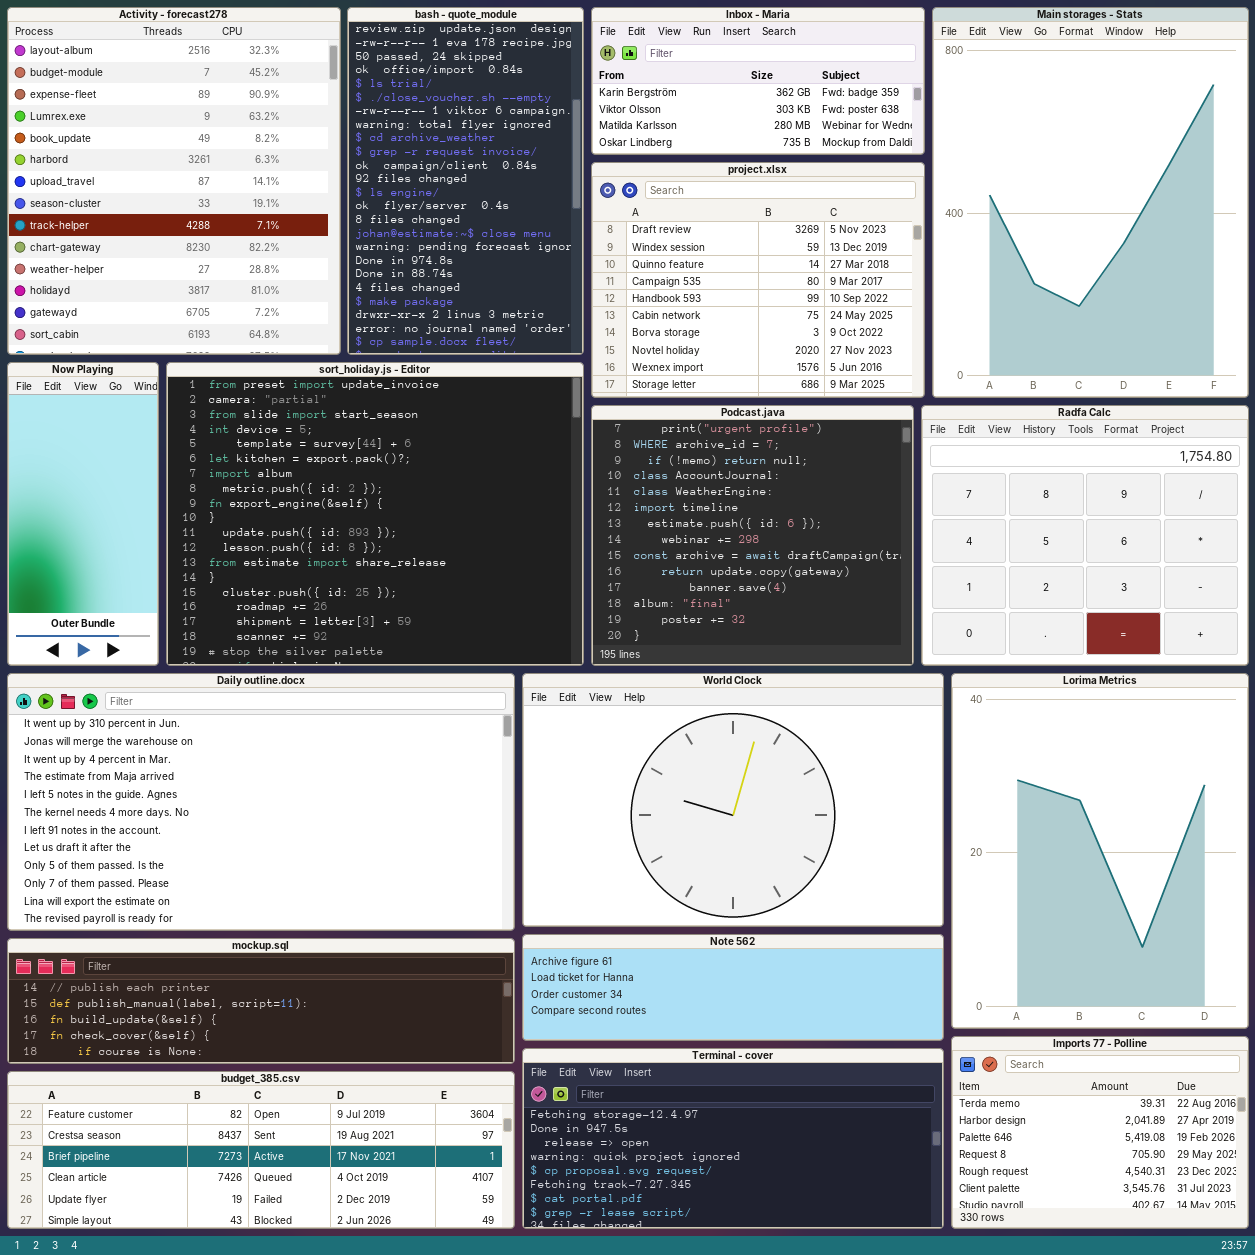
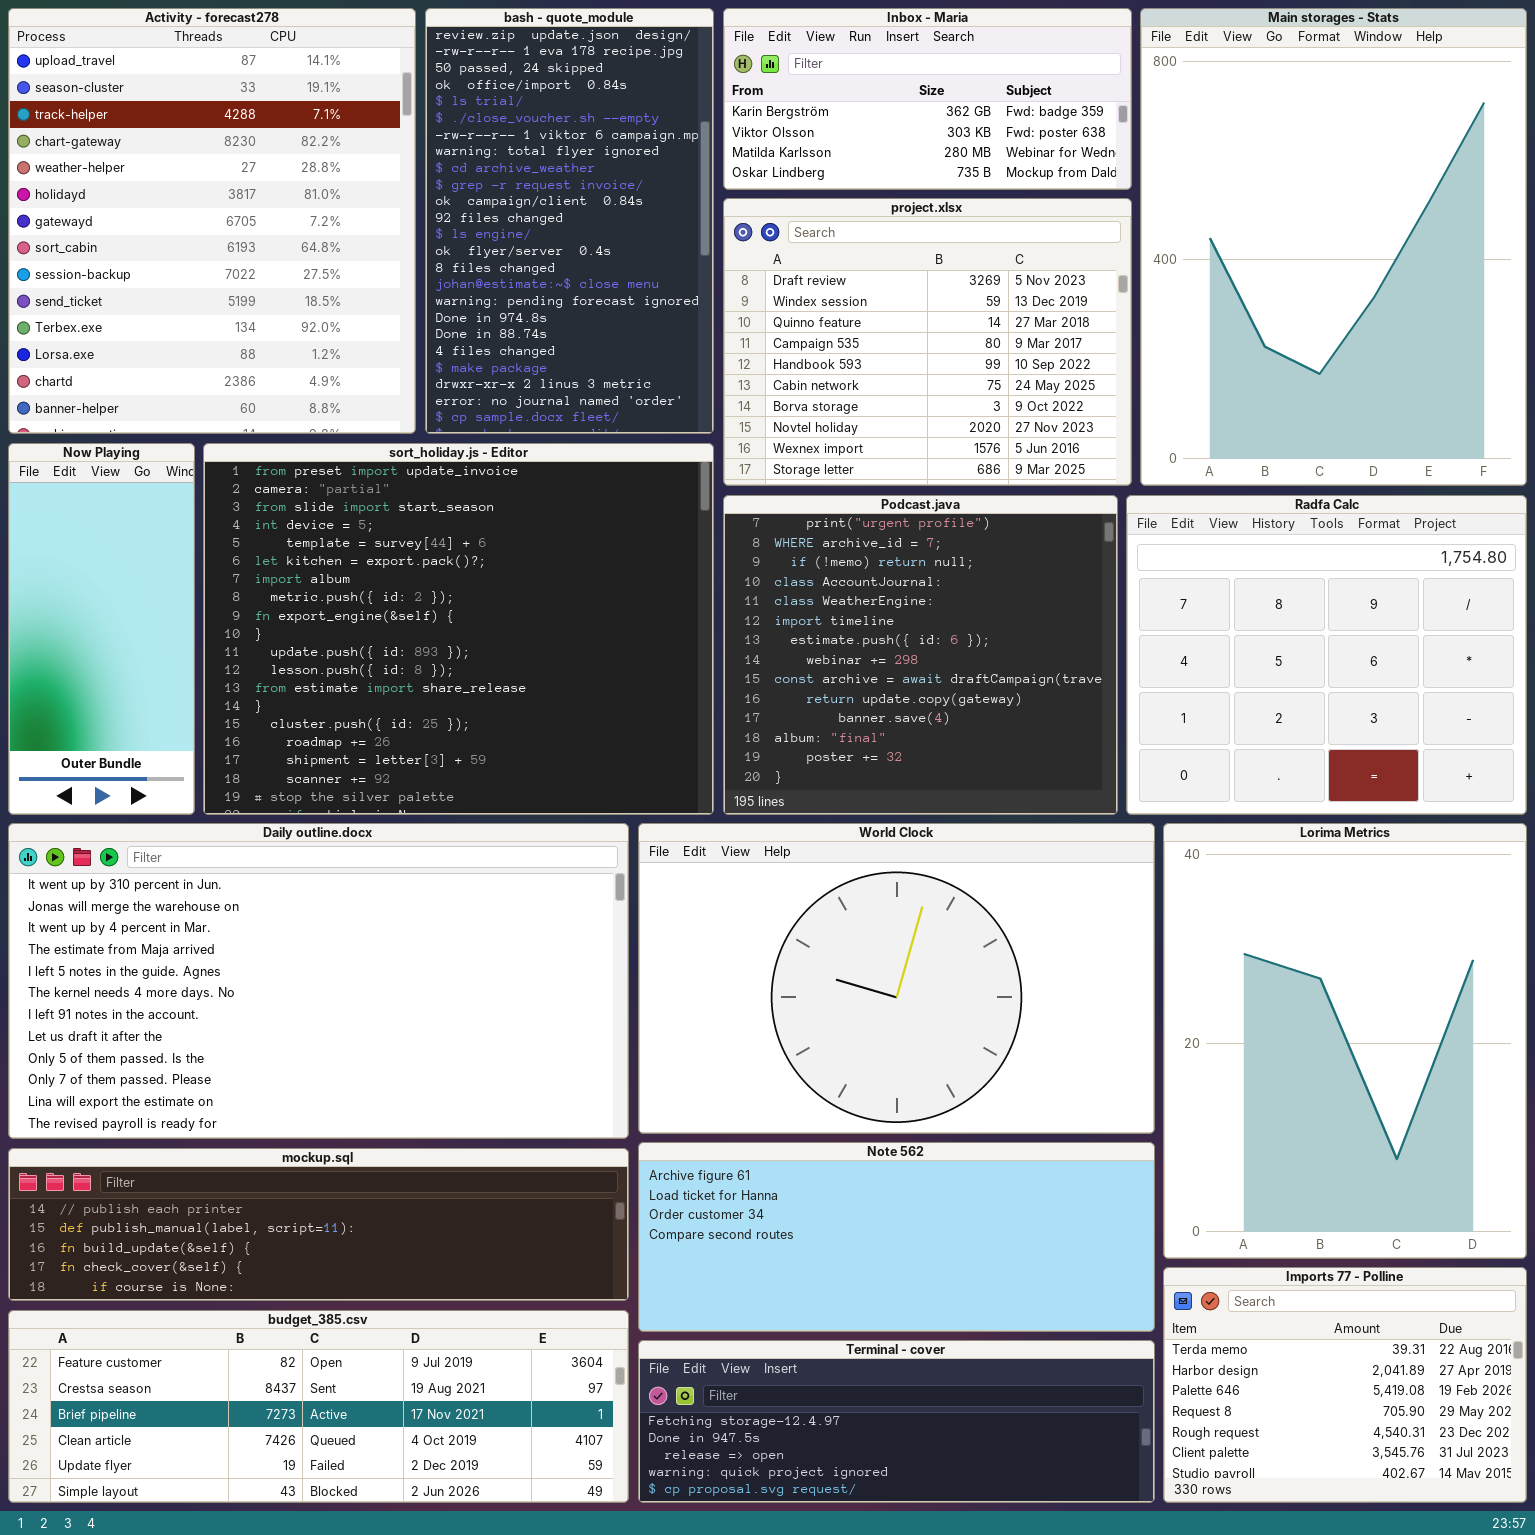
Activity - forecast278: [7,7,341,355] -> [8,8,416,434], scrolled down 6 rows
Note 562: [522,934,944,1041] -> [638,1142,1155,1332], resized
Terminal - cover: [522,1048,944,1229] -> [638,1340,1155,1503], resized

